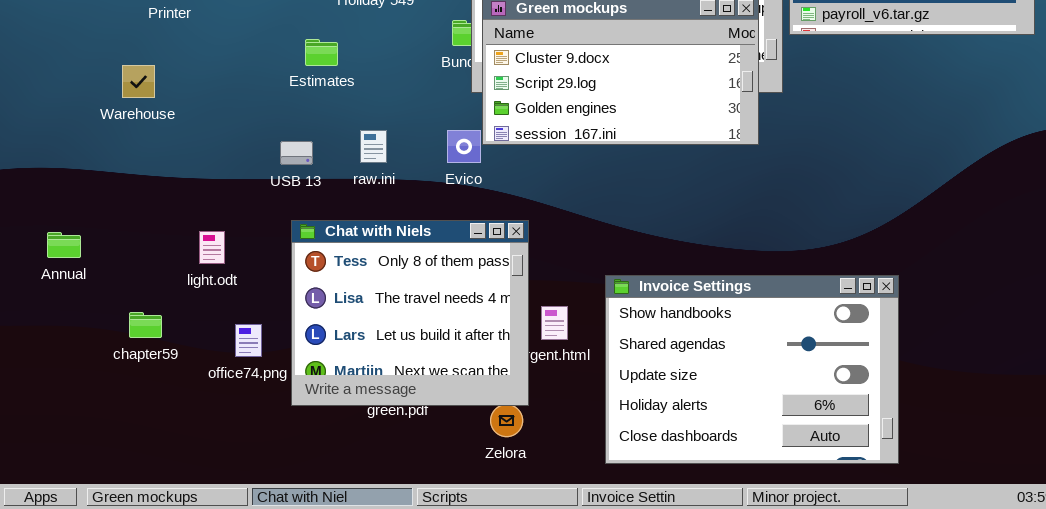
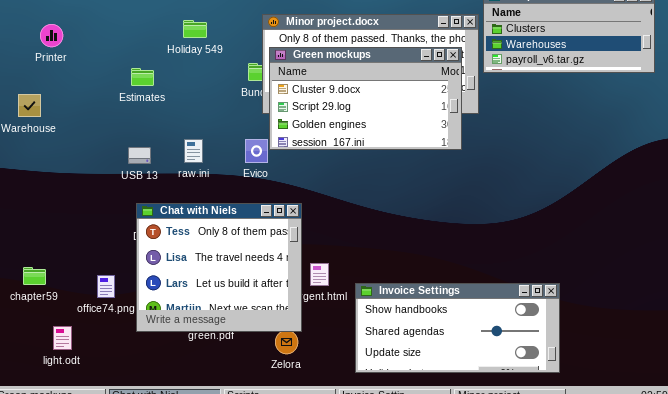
Estimates: [305,39,338,66] -> [131,68,154,86], moved
light.odt: [199,231,225,264] -> [53,326,72,350], moved
Invoice Settings: [605,275,899,464] -> [355,283,560,373], resized

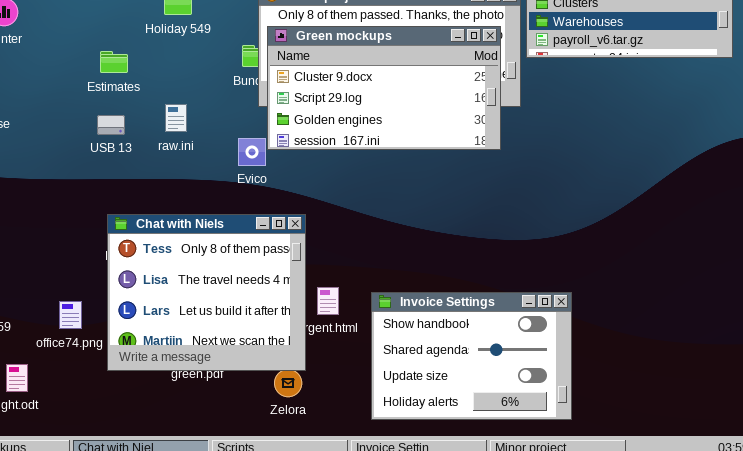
raw.ini: [184,139,203,163] -> [165,104,187,132], moved
USB 13: [128,147,151,164] -> [97,115,125,135], moved
Invoice Settings: [355,283,560,373] -> [371,292,572,420], resized

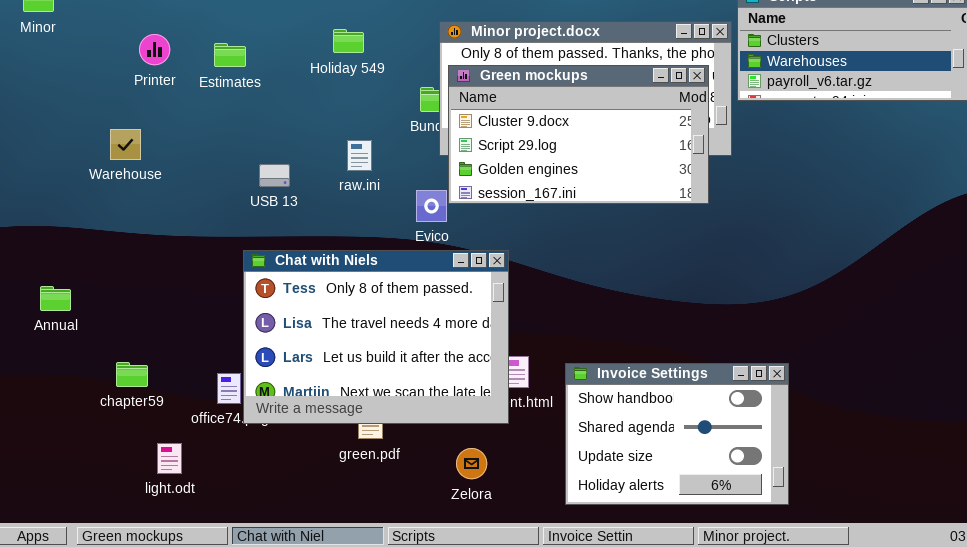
Estimates: [100,51,128,73] -> [214,43,246,67], moved
raw.ini: [165,104,187,132] -> [347,140,372,171], moved
Chat with Niels: [107,214,306,371] -> [243,250,509,424], moved, resized

